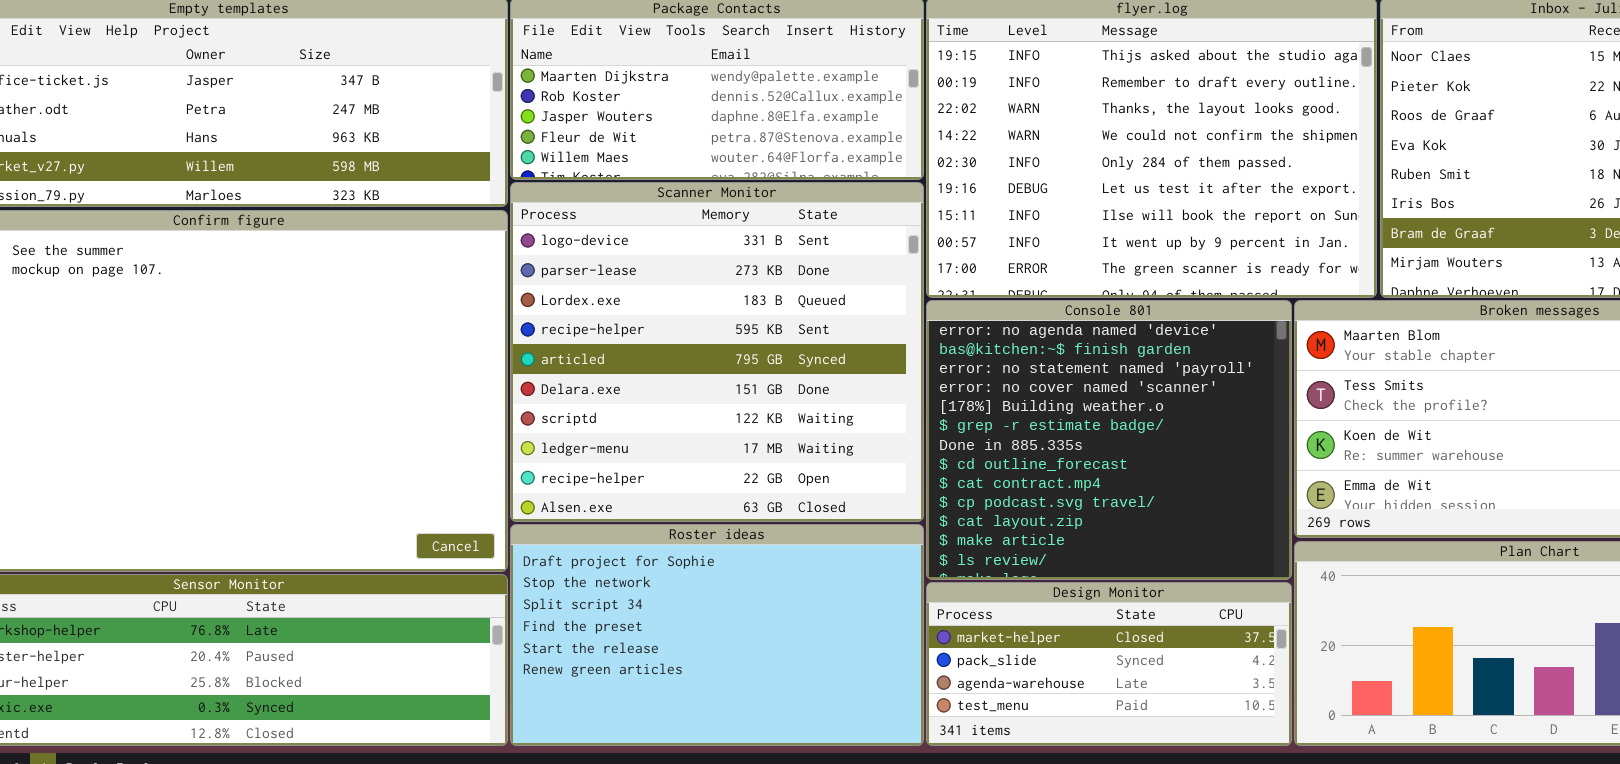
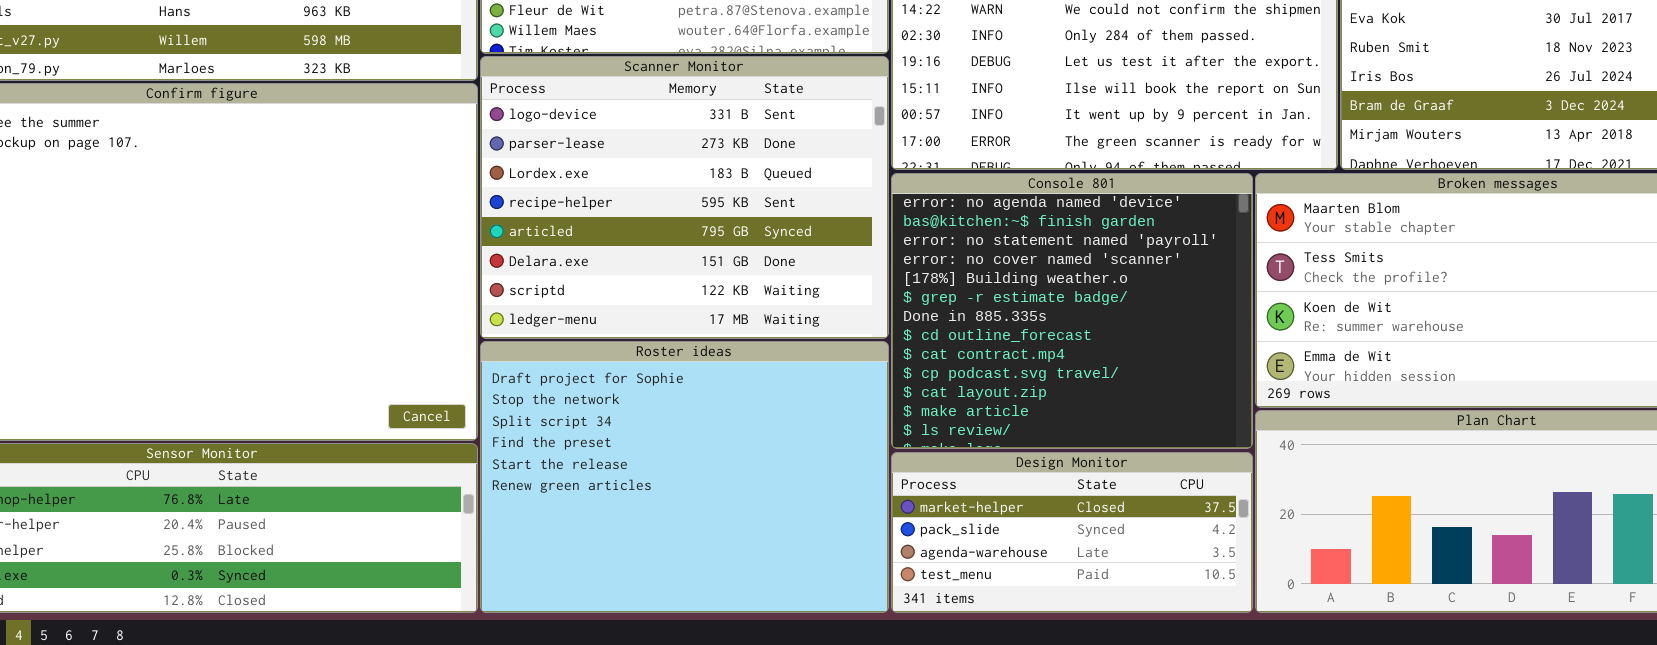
Scanner Monitor: [510,182,924,522] -> [480,56,889,339], resized
Roster ideas: [510,524,924,746] -> [480,341,889,613], resized

